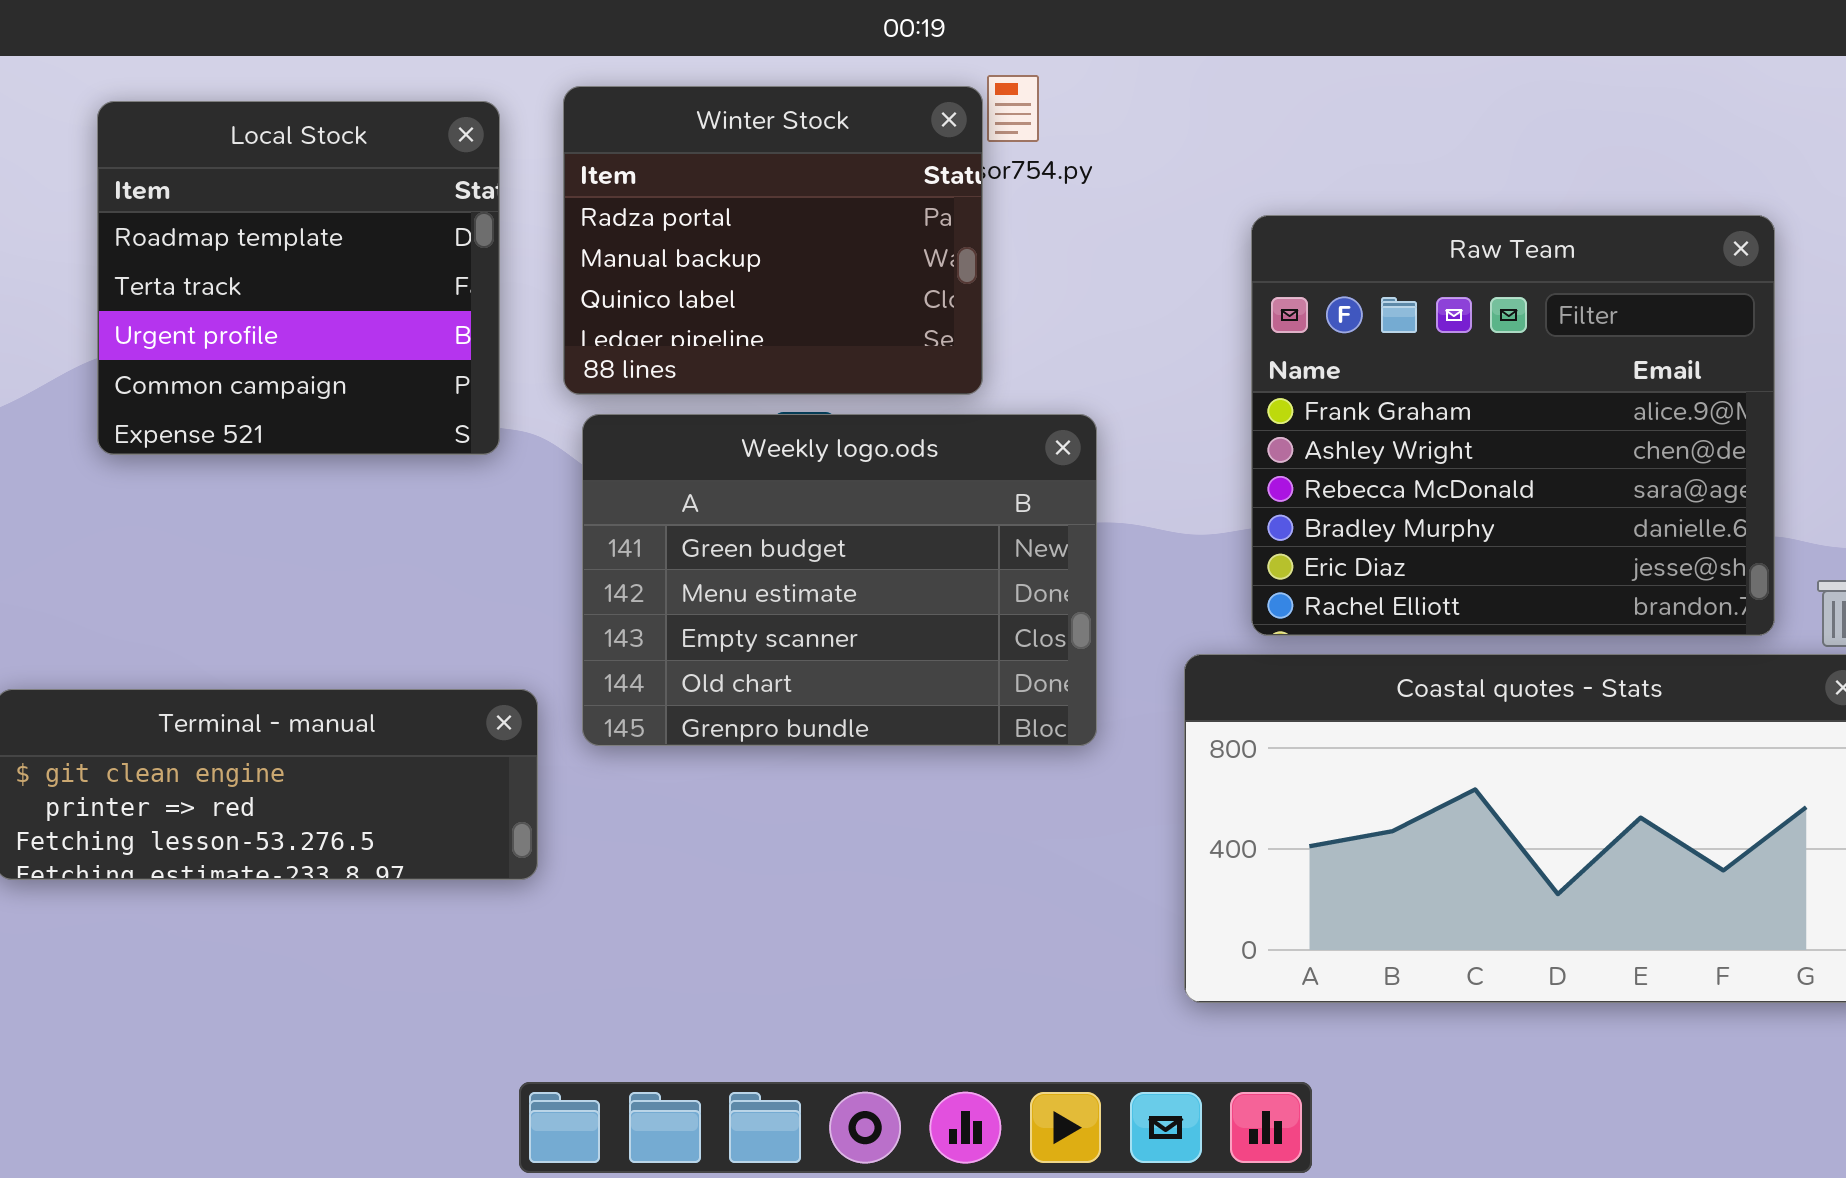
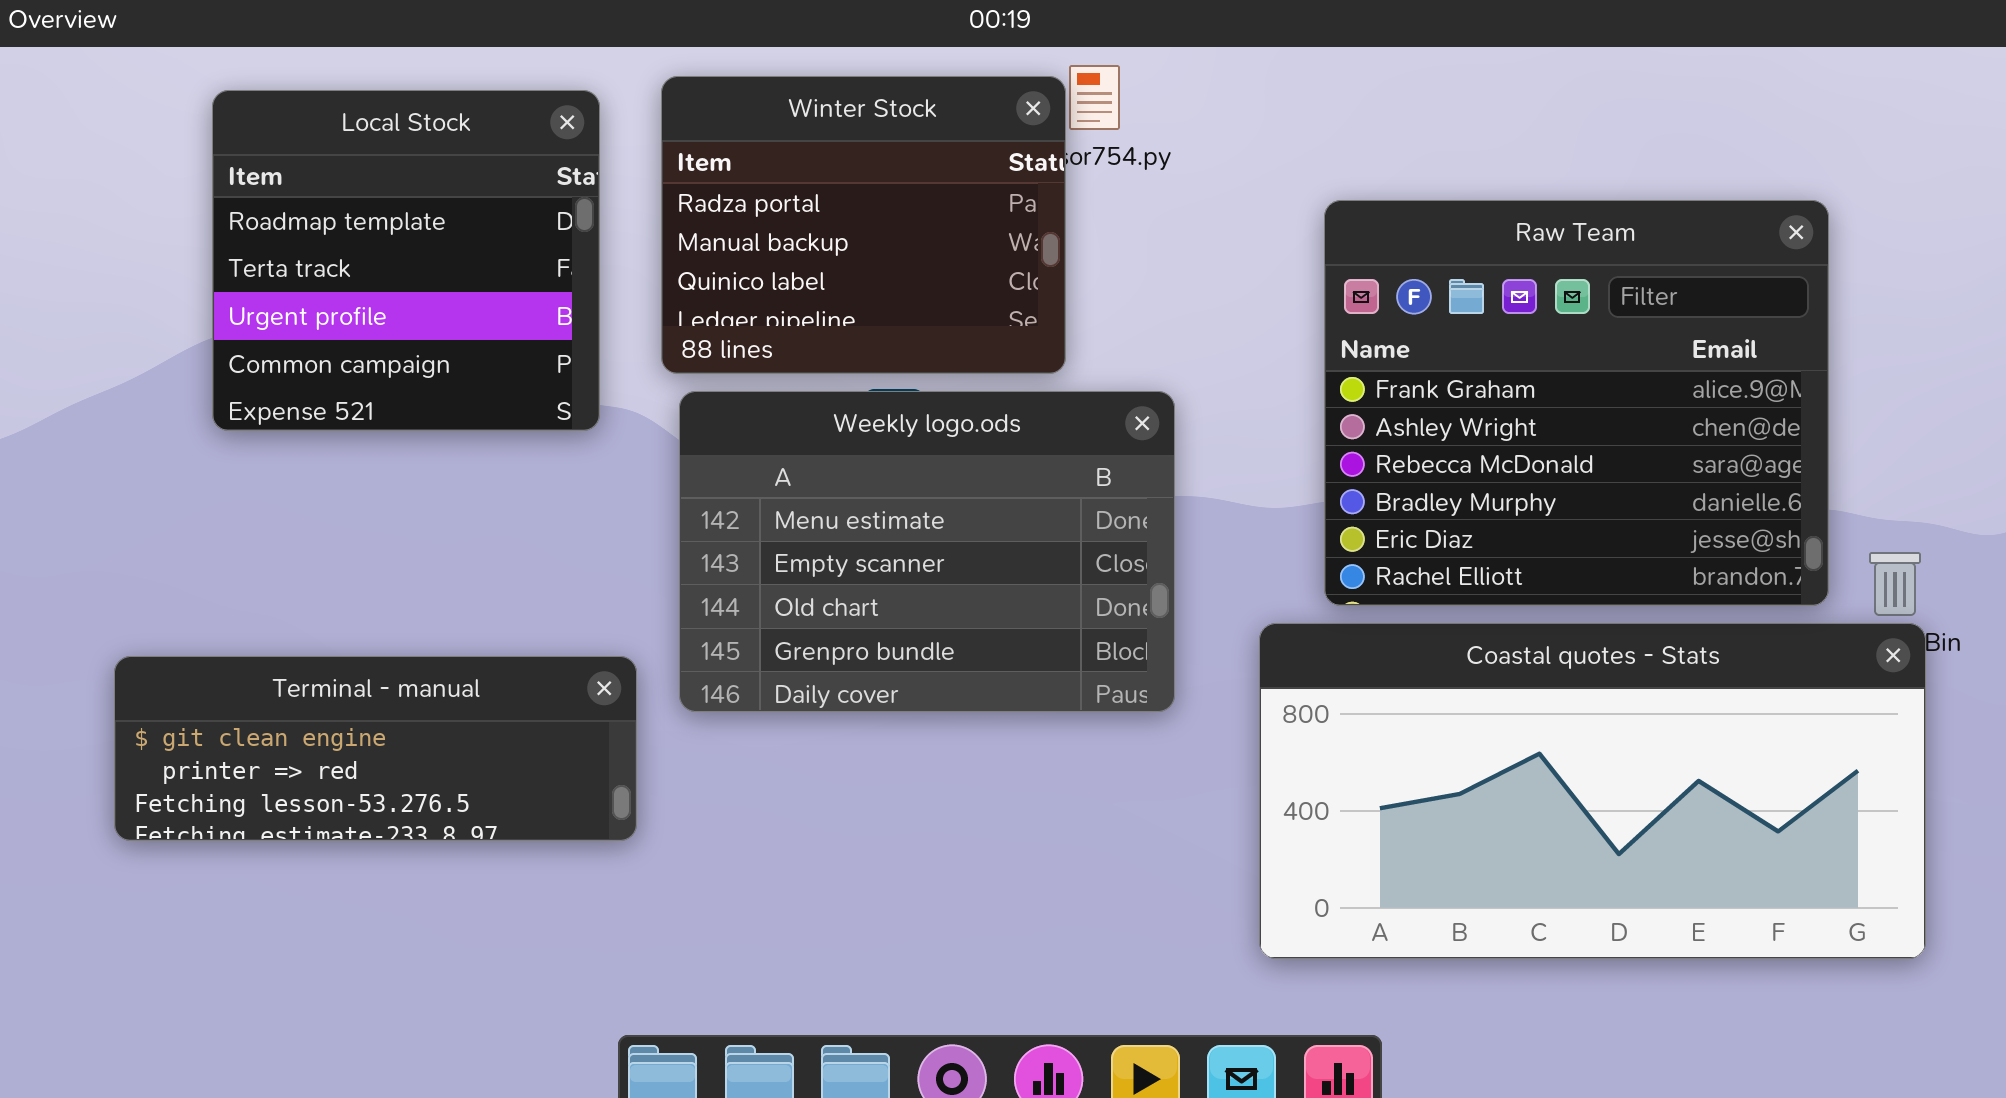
Weekly logo.ods: [582,414,1097,746] -> [679,391,1175,712], scrolled down 1 row

